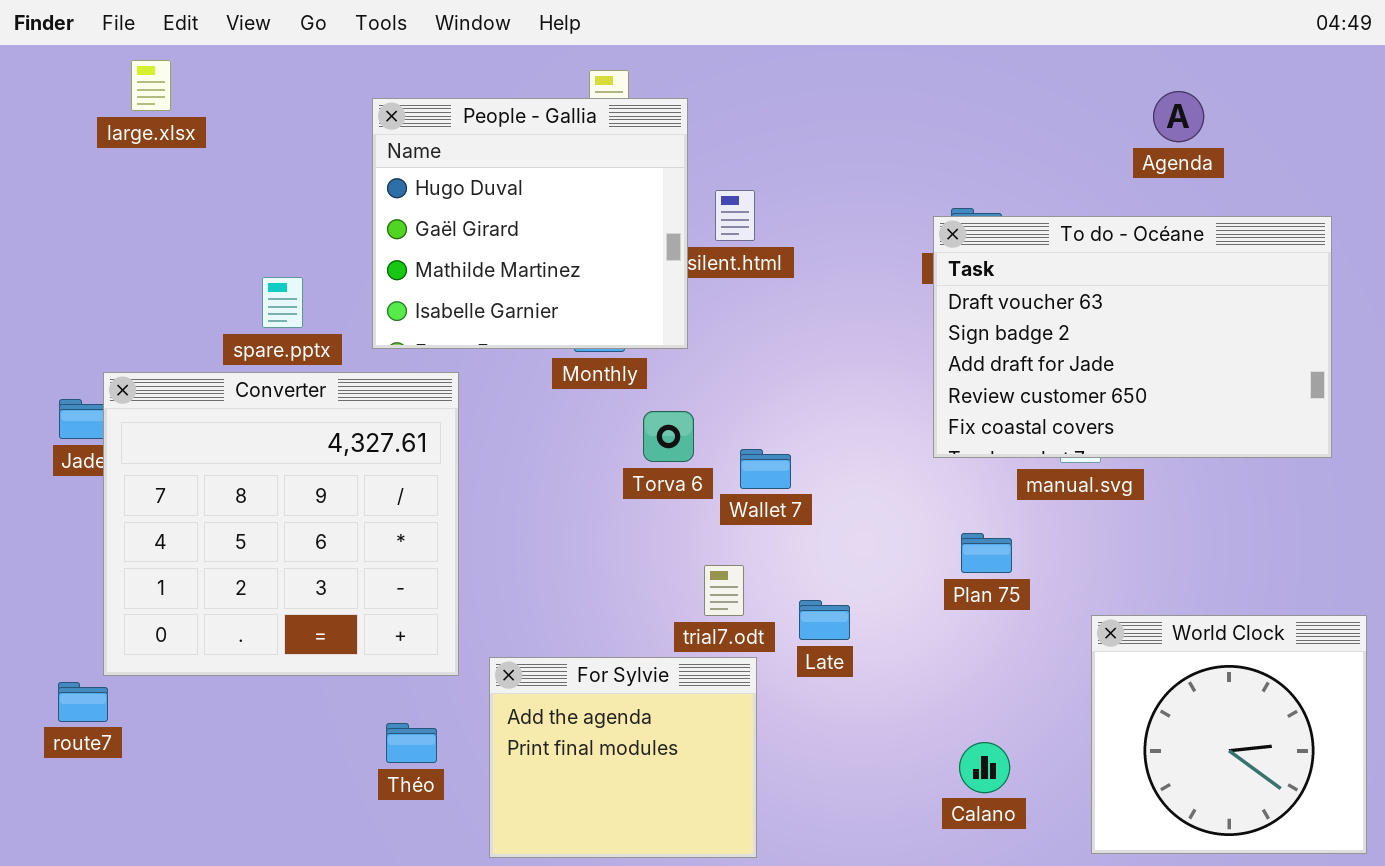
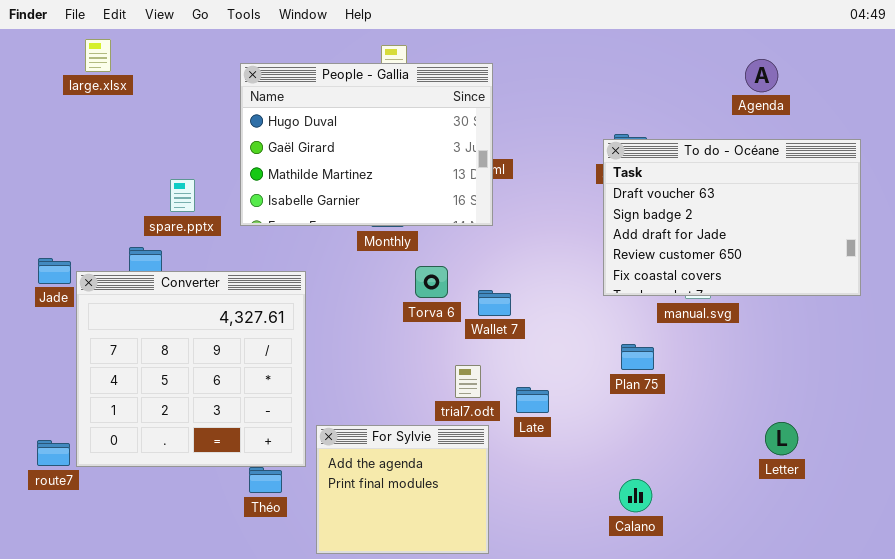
People - Gallia: [372,98,688,349] -> [240,63,493,226], resized
Converter: [103,372,459,676] -> [76,271,306,467], moved
World Clock: [1091,615,1367,854] -> none, closed

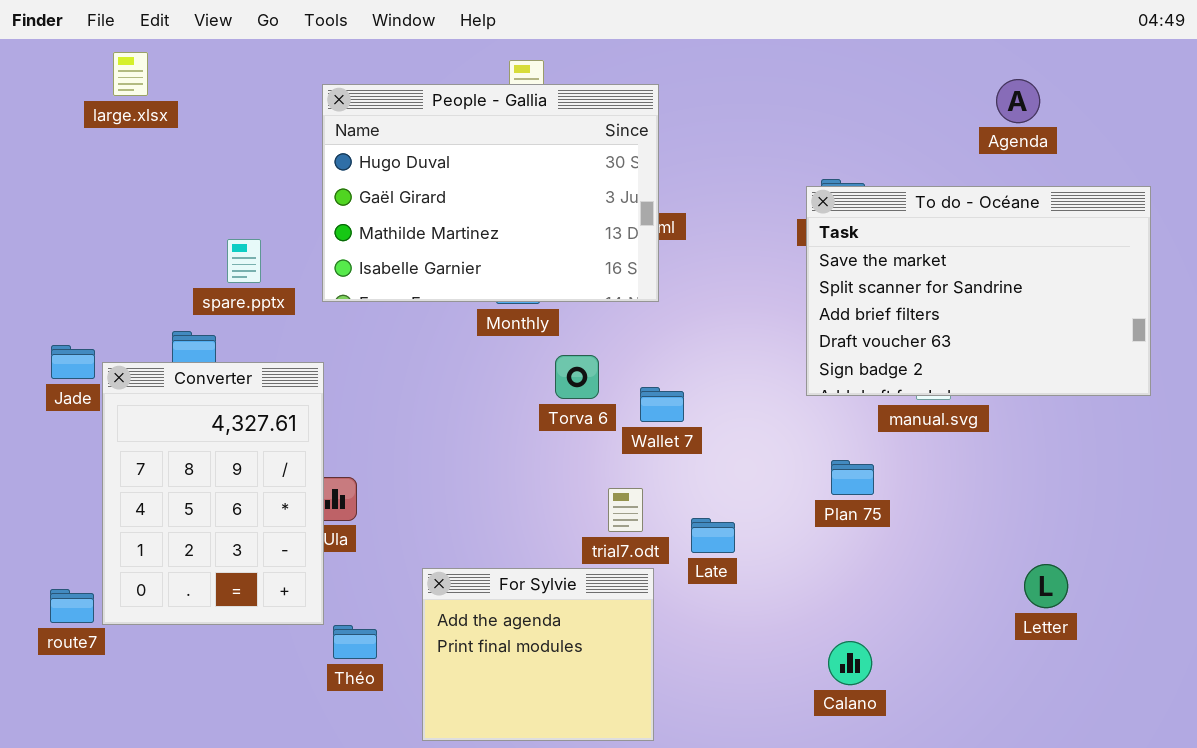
To do - Océane: [603,139,861,296] -> [806,186,1151,396], scrolled up 3 rows
Converter: [76,271,306,467] -> [102,362,324,625], resized

